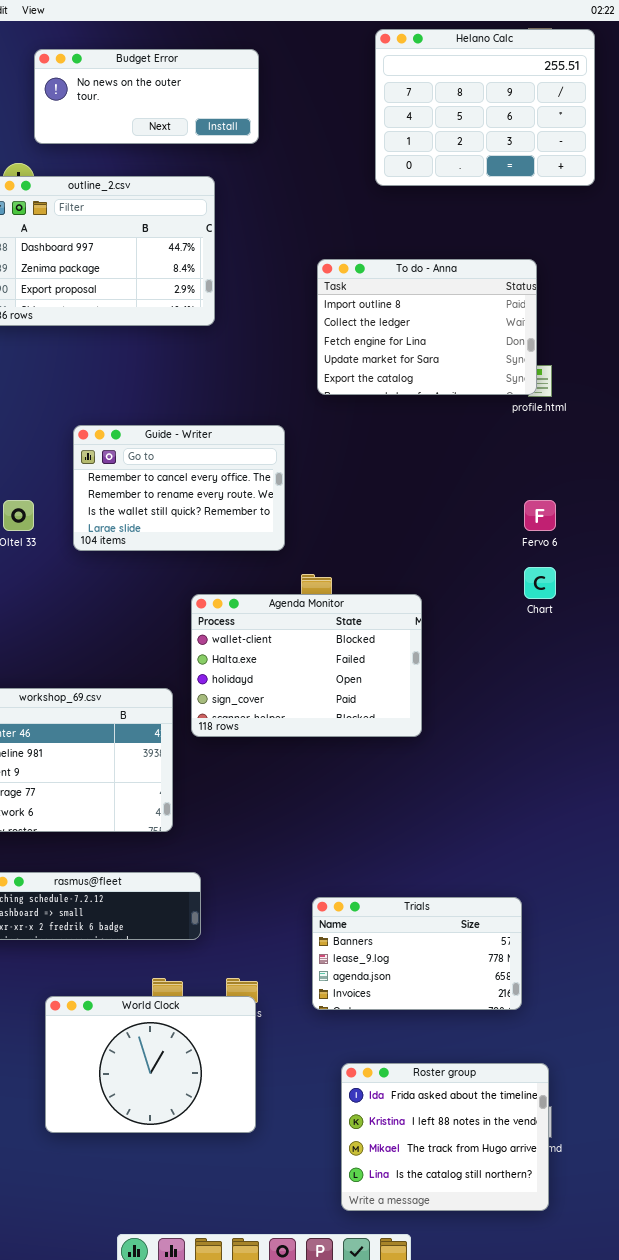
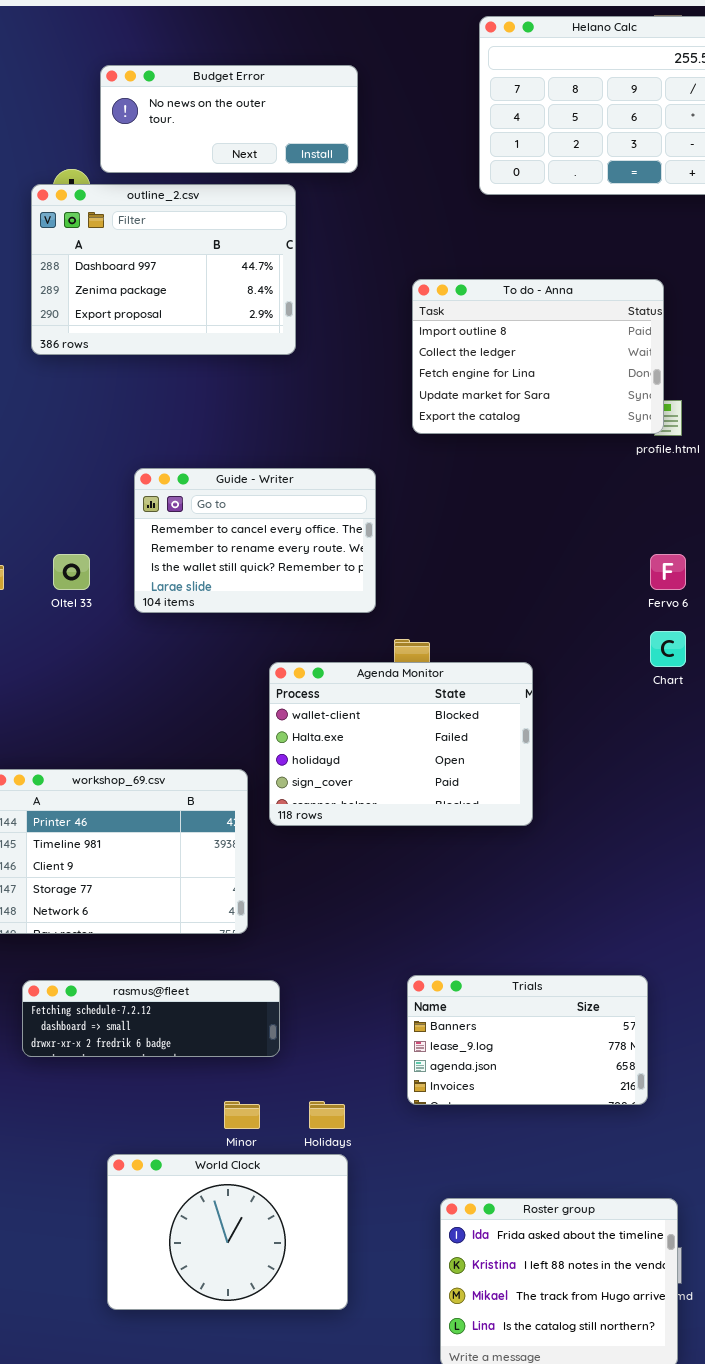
Budget Error: [34,49,259,144] -> [100,65,358,173], moved
Trials: [312,897,522,1010] -> [407,975,648,1105], moved
World Clock: [45,996,256,1133] -> [107,1154,348,1310], moved

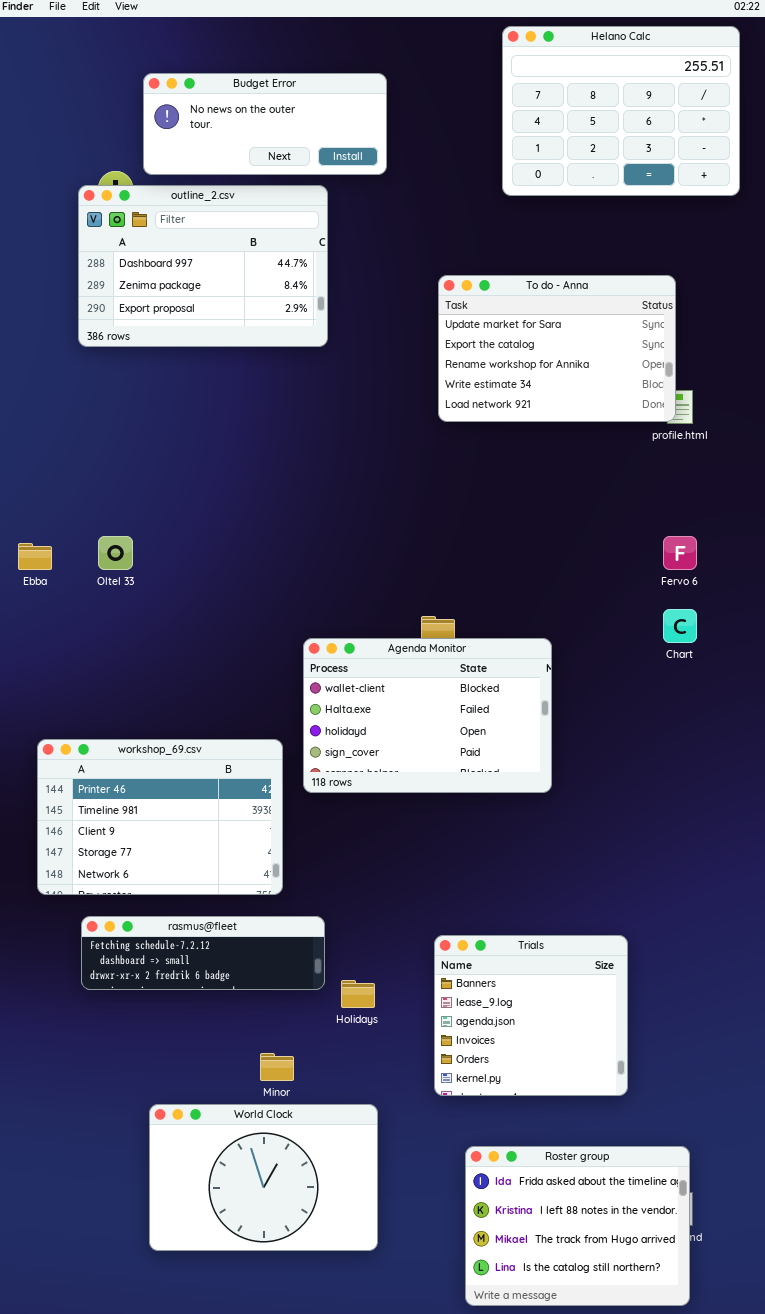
To do - Anna: [412,279,664,434] -> [438,275,676,422], scrolled down 3 rows
Guide - Writer: [134,468,376,613] -> none, closed
Trials: [407,975,648,1105] -> [434,935,628,1096], resized
rasmus@fleet: [22,980,280,1057] -> [81,916,325,990], moved
Holidays: [309,1101,345,1129] -> [341,980,375,1008], moved

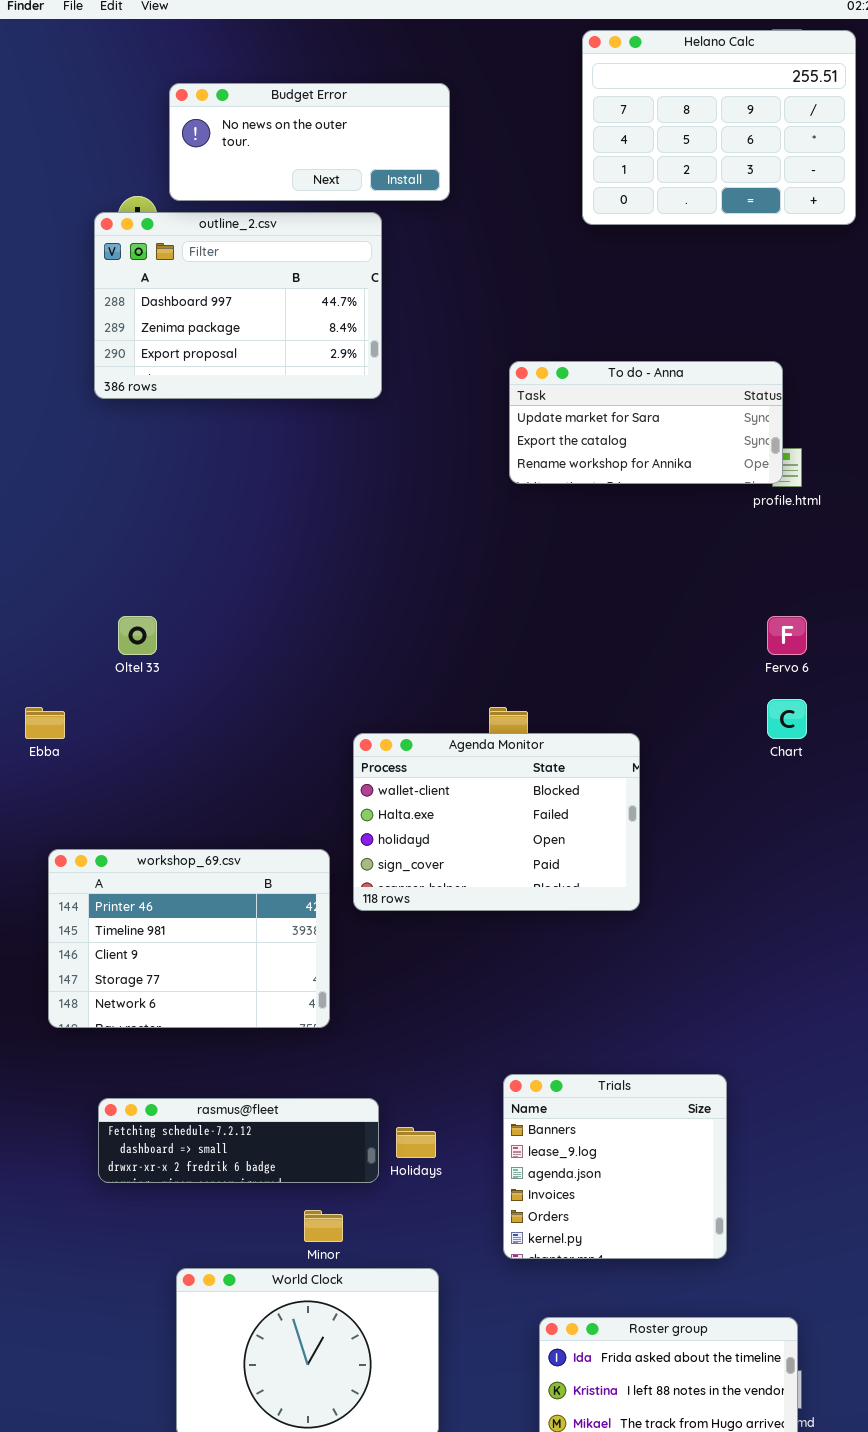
To do - Anna: [438,275,676,422] -> [509,361,783,484], resized
Ebba: [18,543,52,570] -> [25,707,65,739], moved
rasmus@fleet: [81,916,325,990] -> [98,1098,379,1183], moved

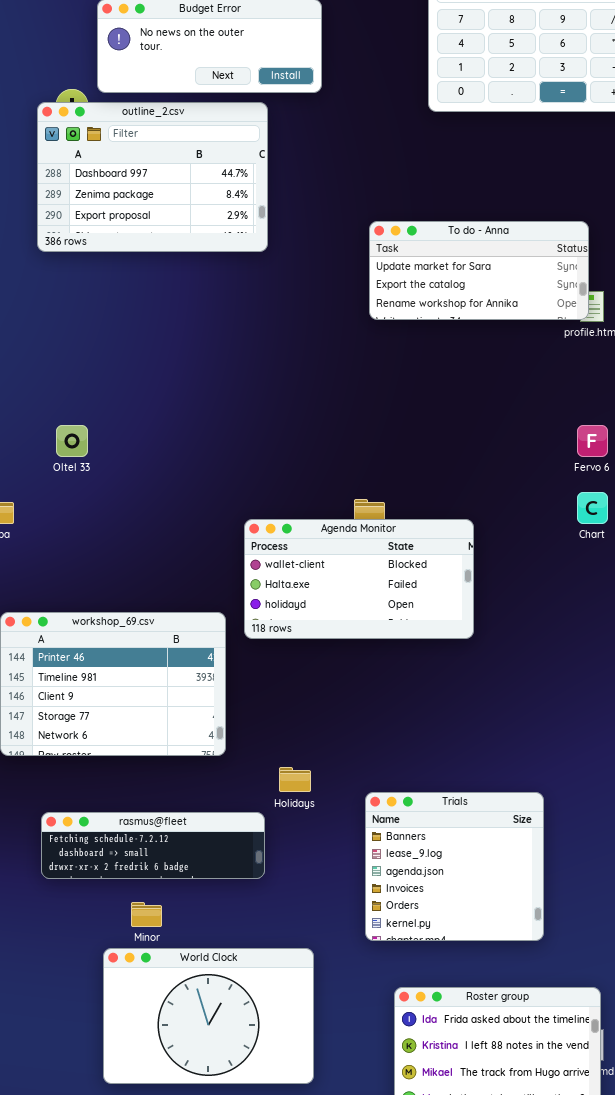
Agenda Monitor: [353,733,640,911] -> [244,519,474,639], resized
Holidays: [396,1127,436,1158] -> [279,767,311,792], moved
Minor: [304,1210,343,1242] -> [131,902,162,927], moved

